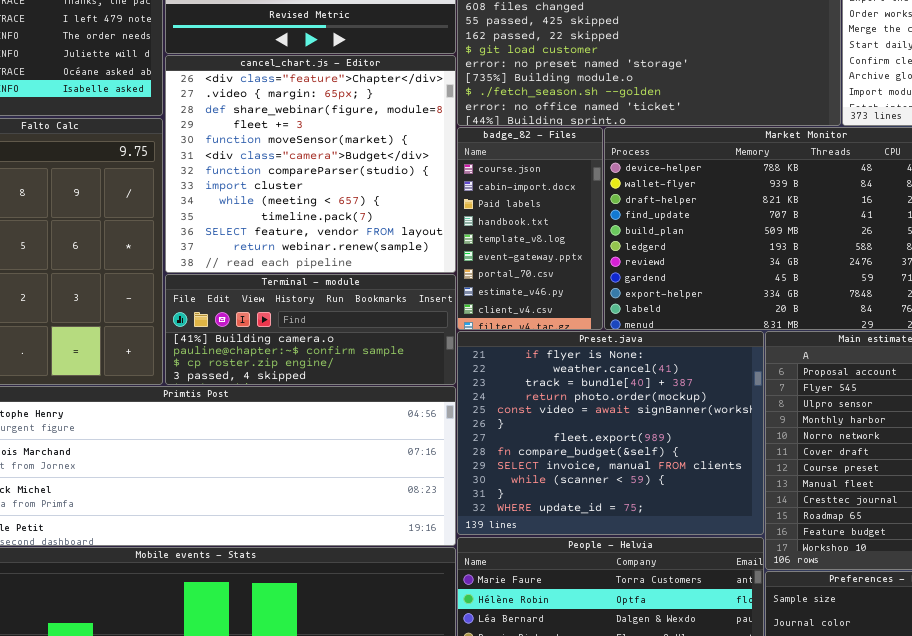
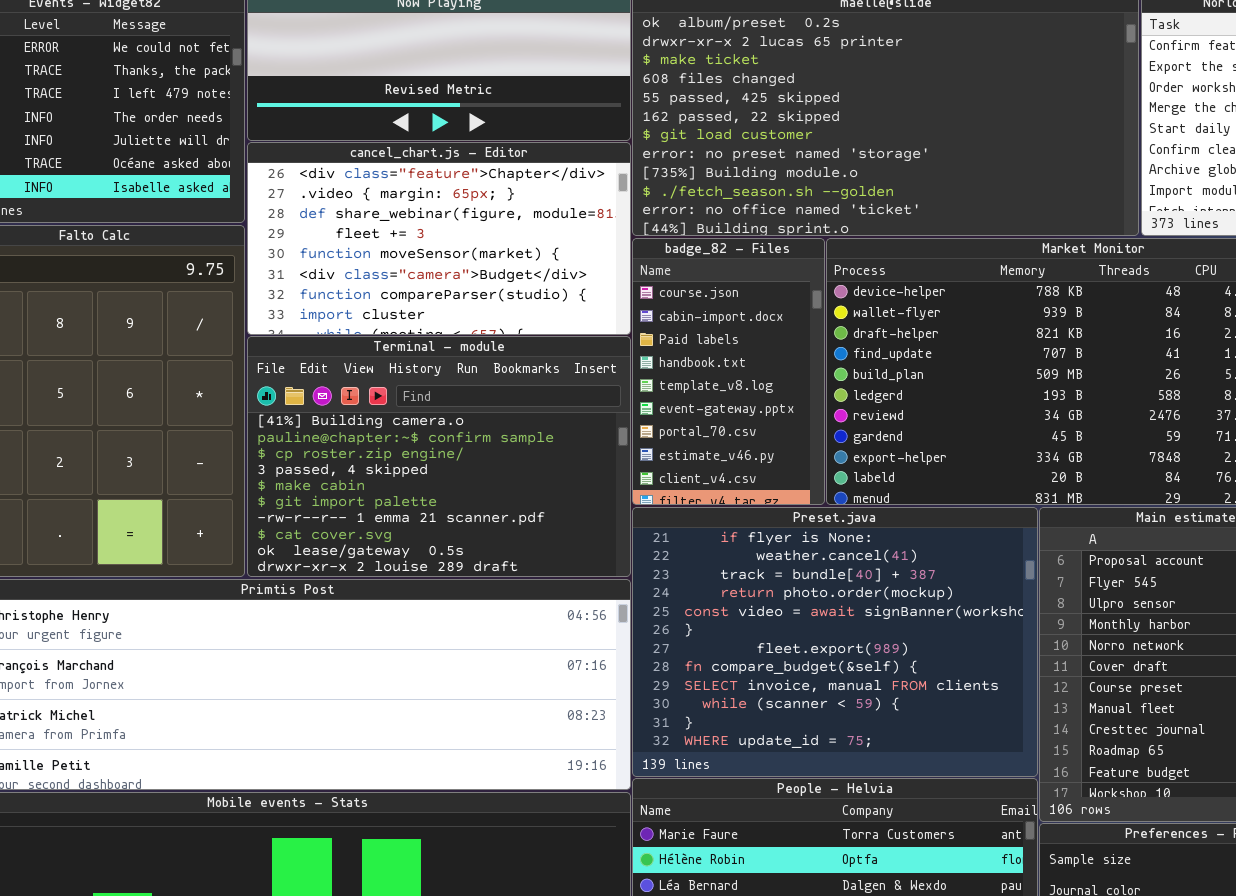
cancel_chart.js - Editor: [165,55,456,273] -> [247,142,631,335], resized
Terminal - module: [165,274,456,385] -> [247,336,631,577], resized

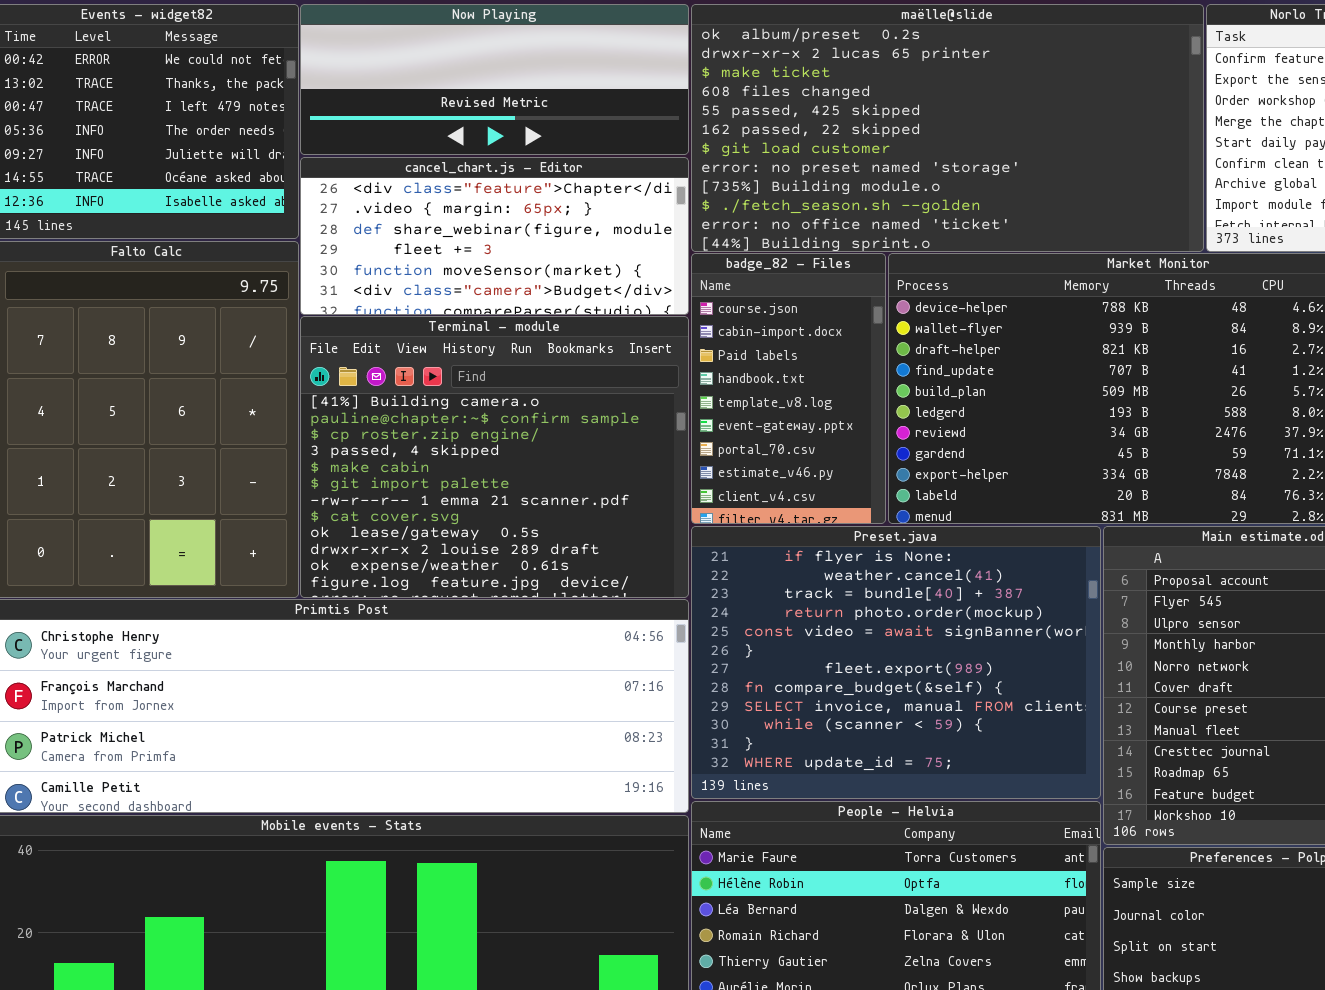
cancel_chart.js - Editor: [247,142,631,335] -> [300,157,689,315], resized
Terminal - module: [247,336,631,577] -> [300,316,689,598], resized

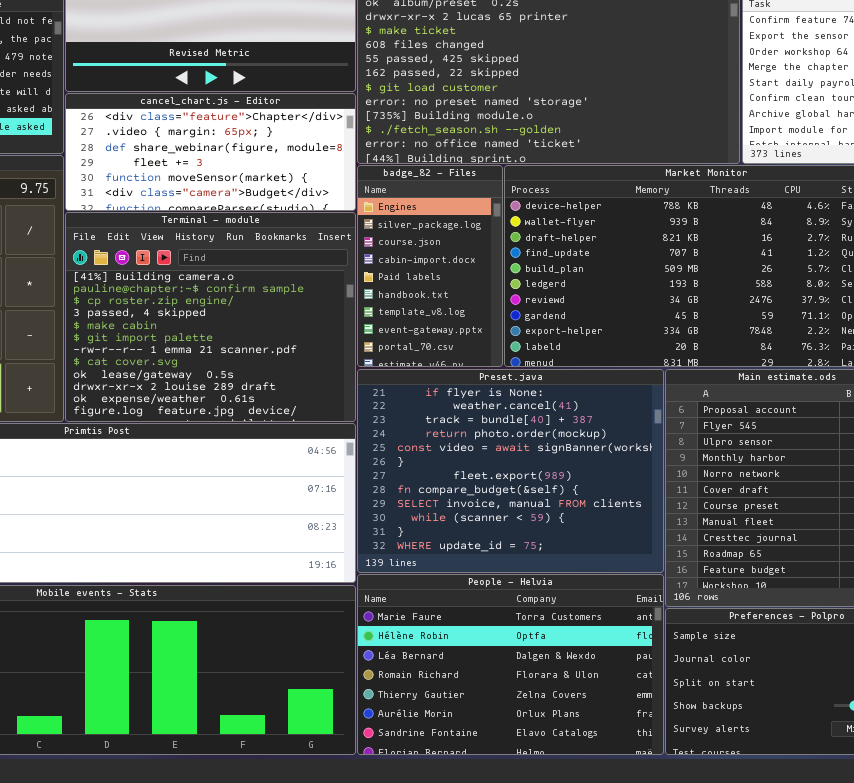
badge_82 - Files: [691,253,886,524] -> [357,165,503,367], scrolled up 2 rows

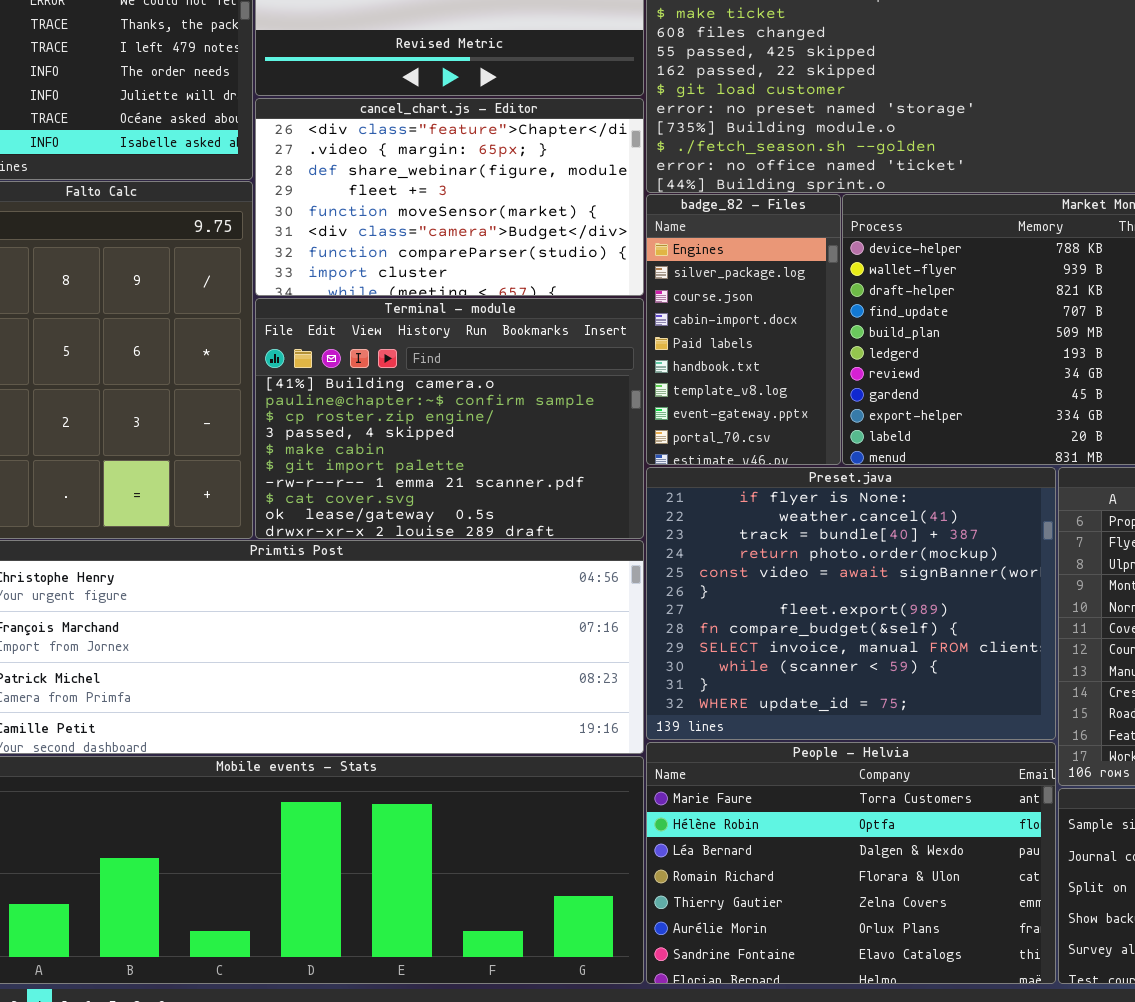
cancel_chart.js - Editor: [65,93,356,211] -> [255,98,644,296], resized
Terminal - module: [65,212,356,422] -> [255,298,644,539], resized

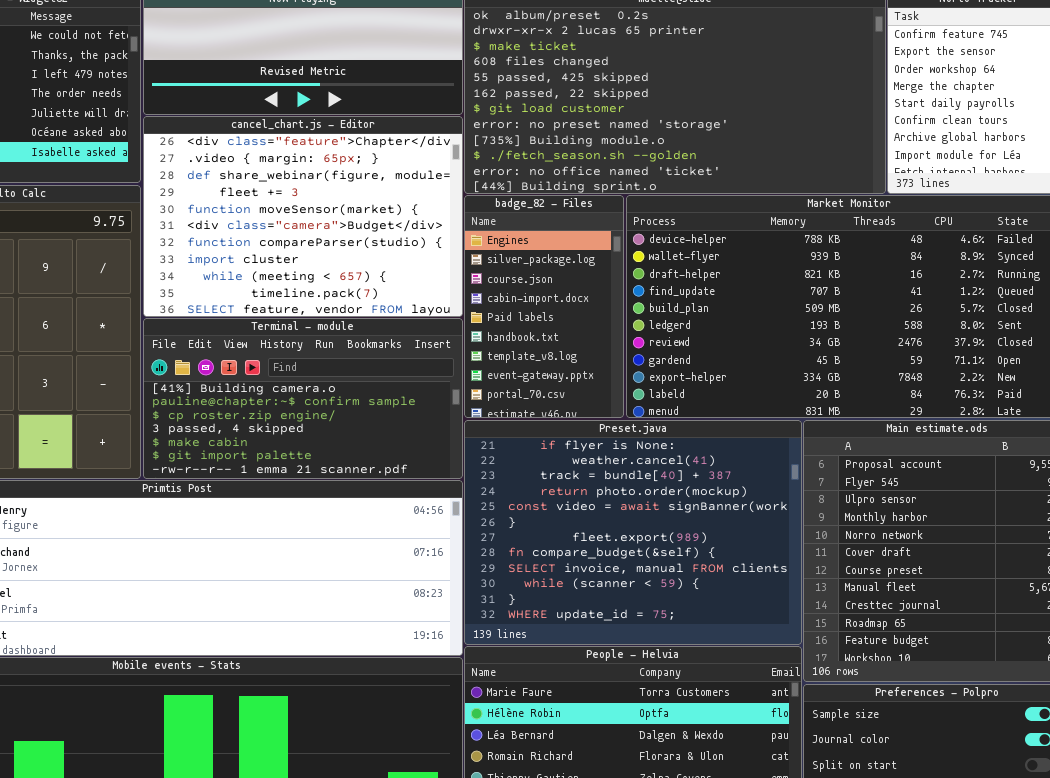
cancel_chart.js - Editor: [255,98,644,296] -> [143,116,463,317], resized
Terminal - module: [255,298,644,539] -> [143,318,463,479], resized

